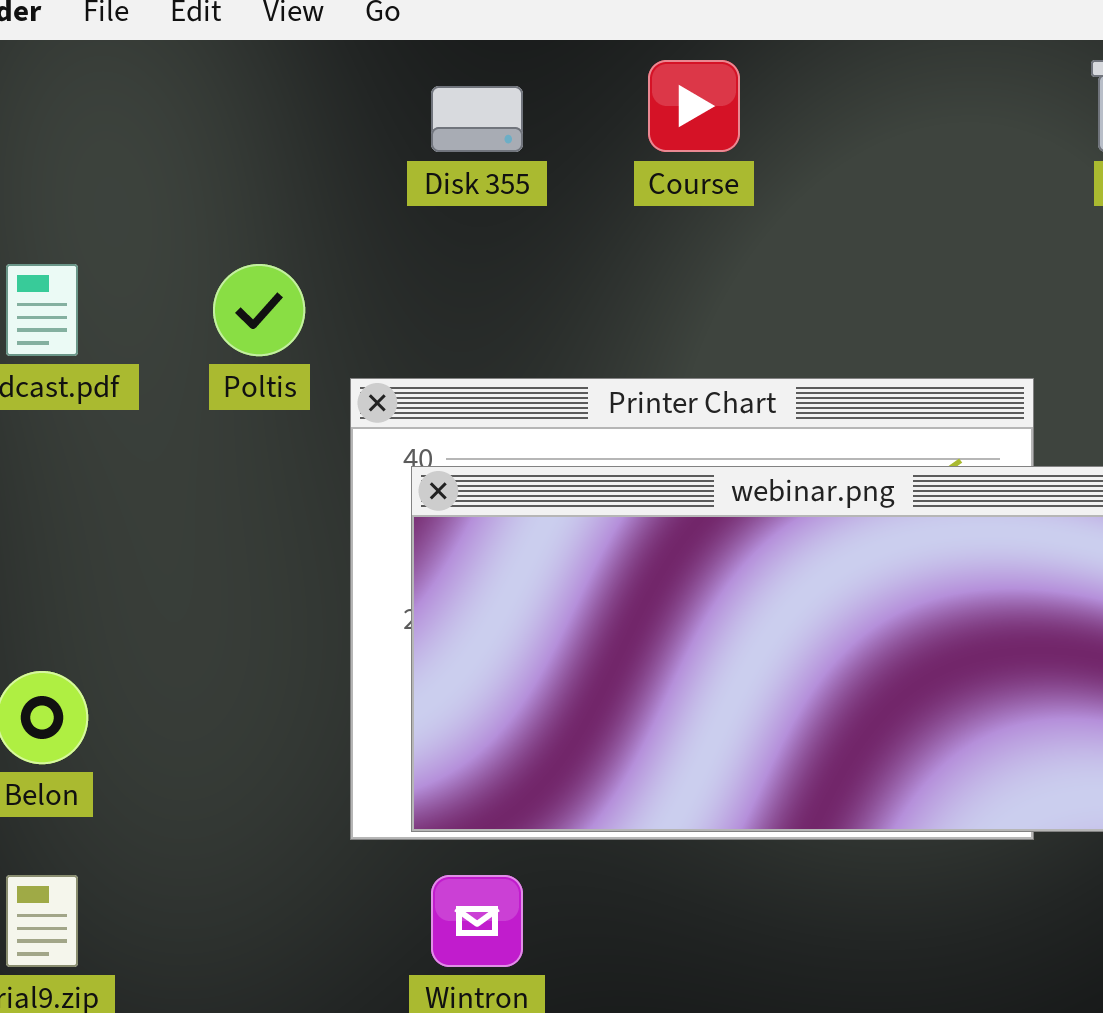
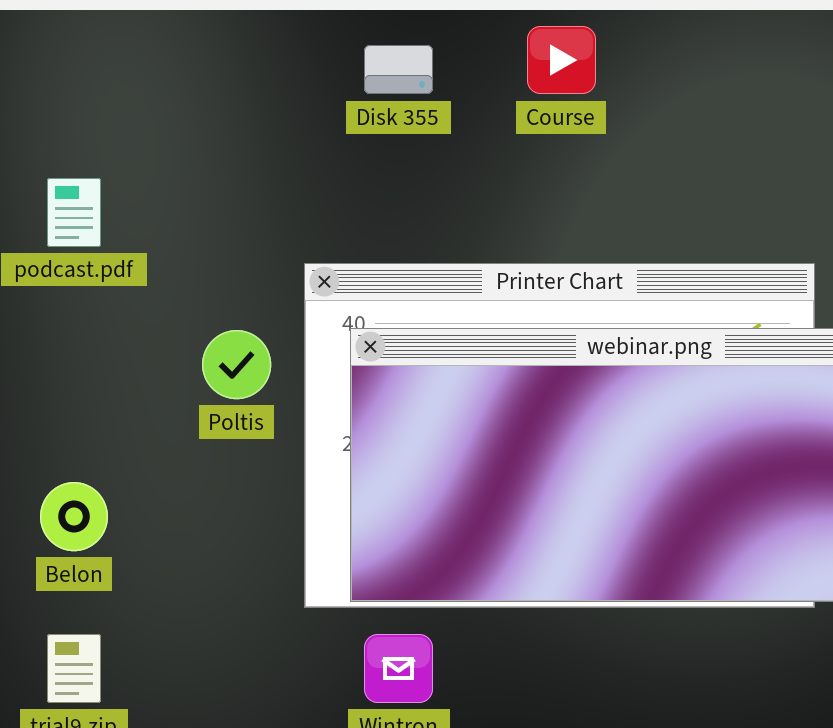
Poltis: [213,264,305,356] -> [202,330,271,399], moved

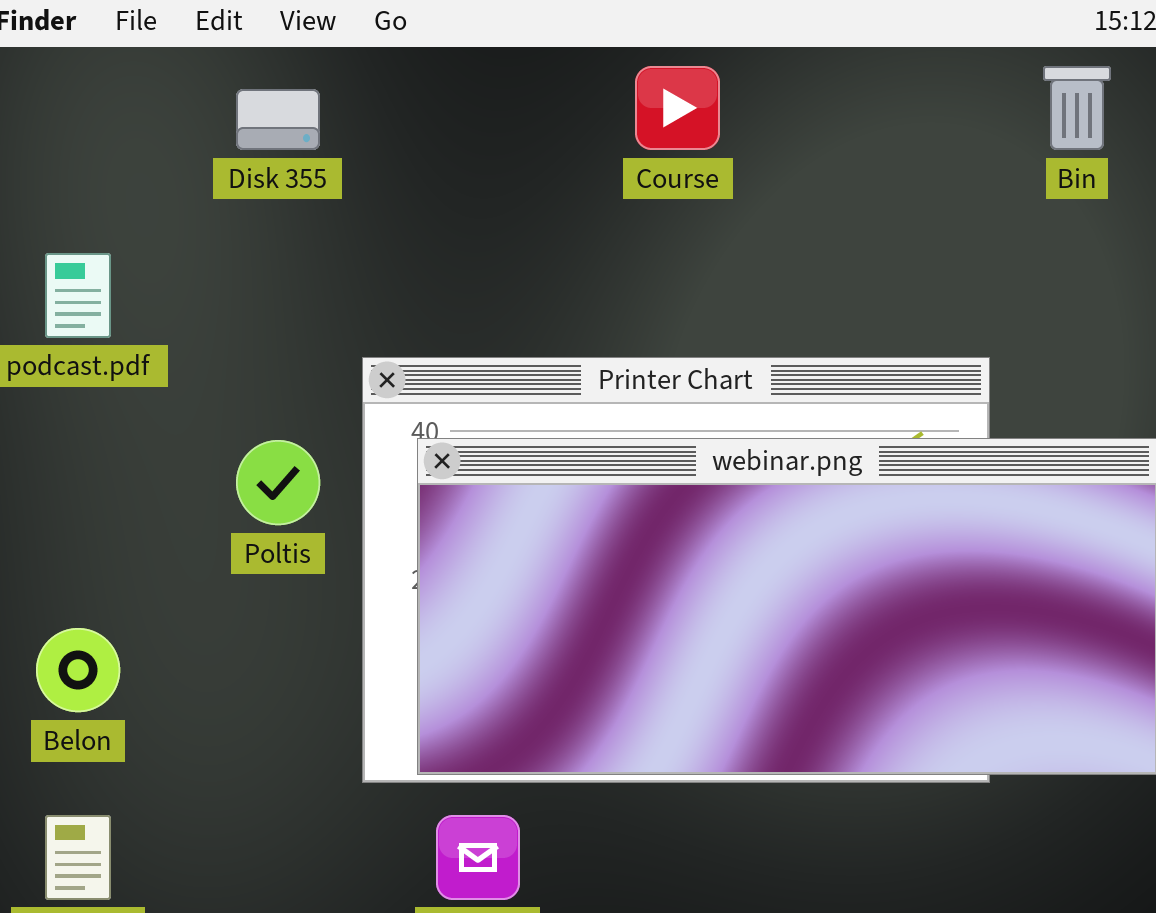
Disk 355: [364,45,433,94] -> [236,89,320,150], moved

